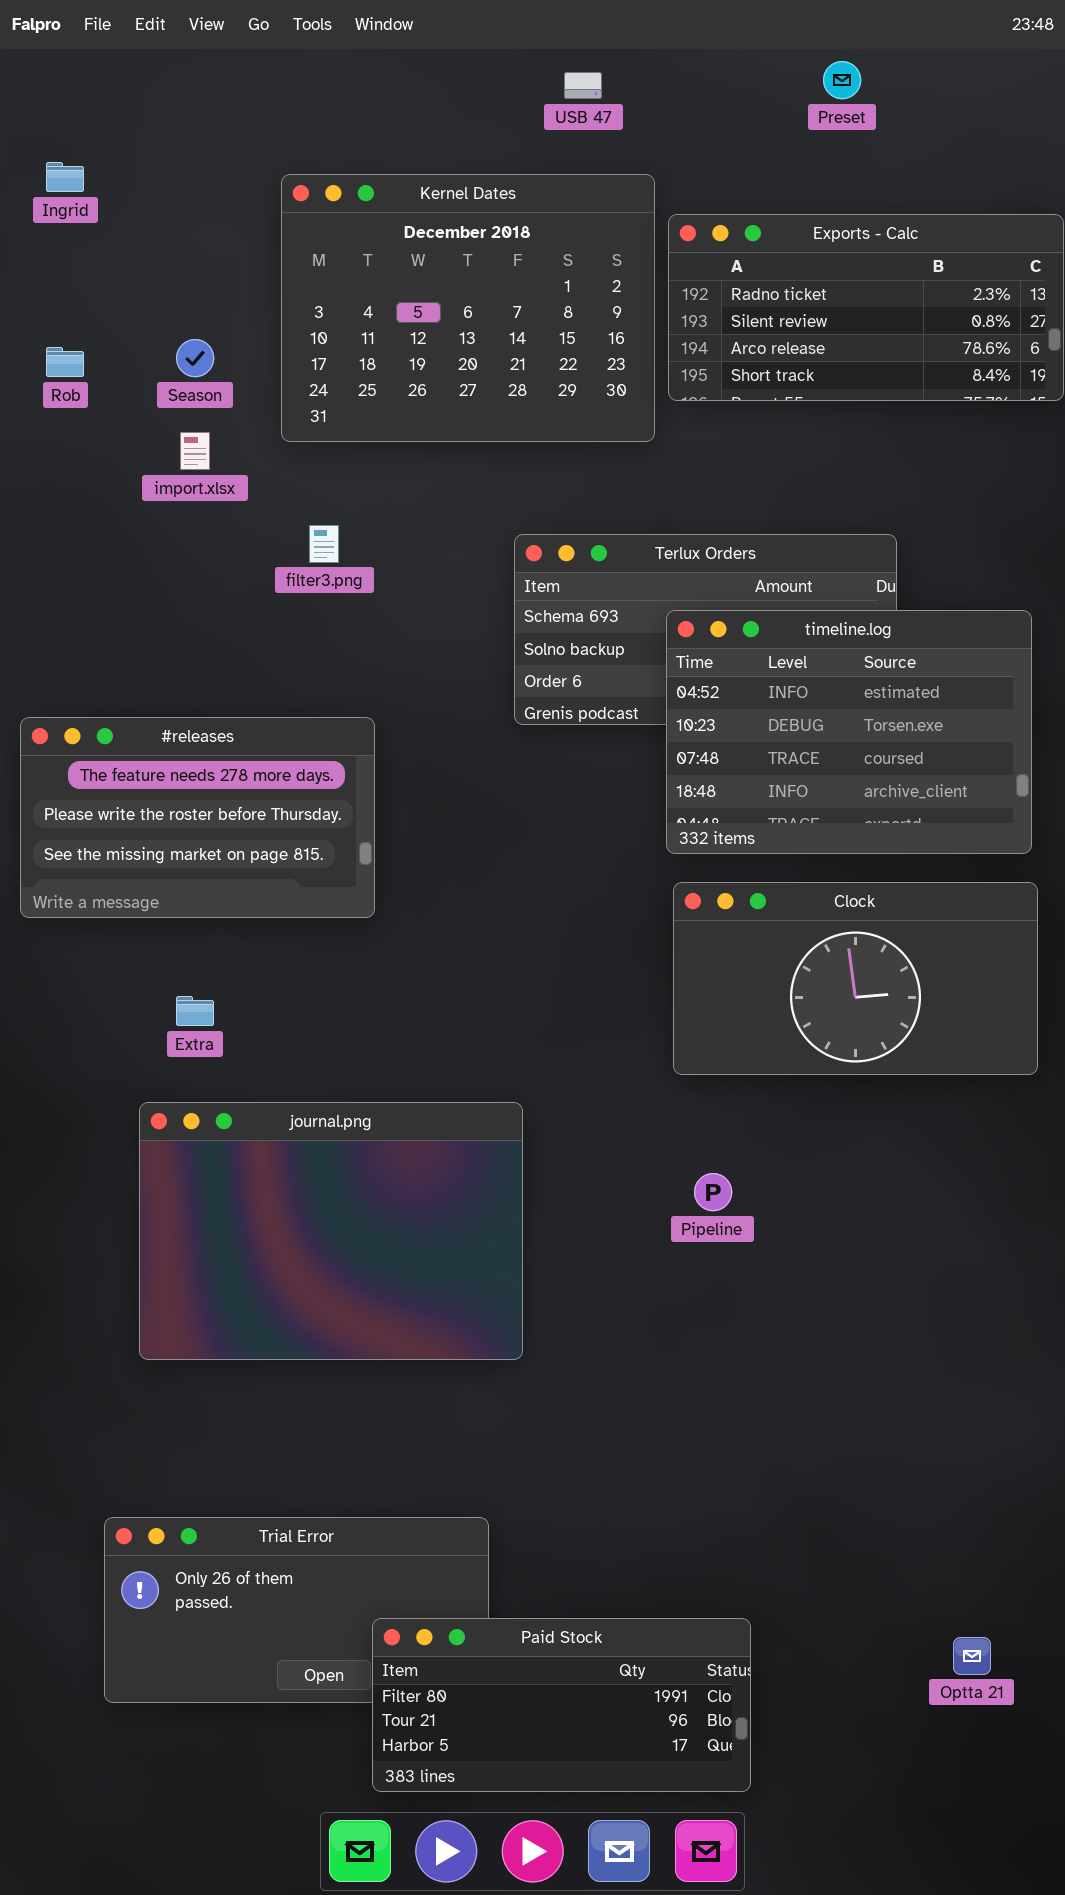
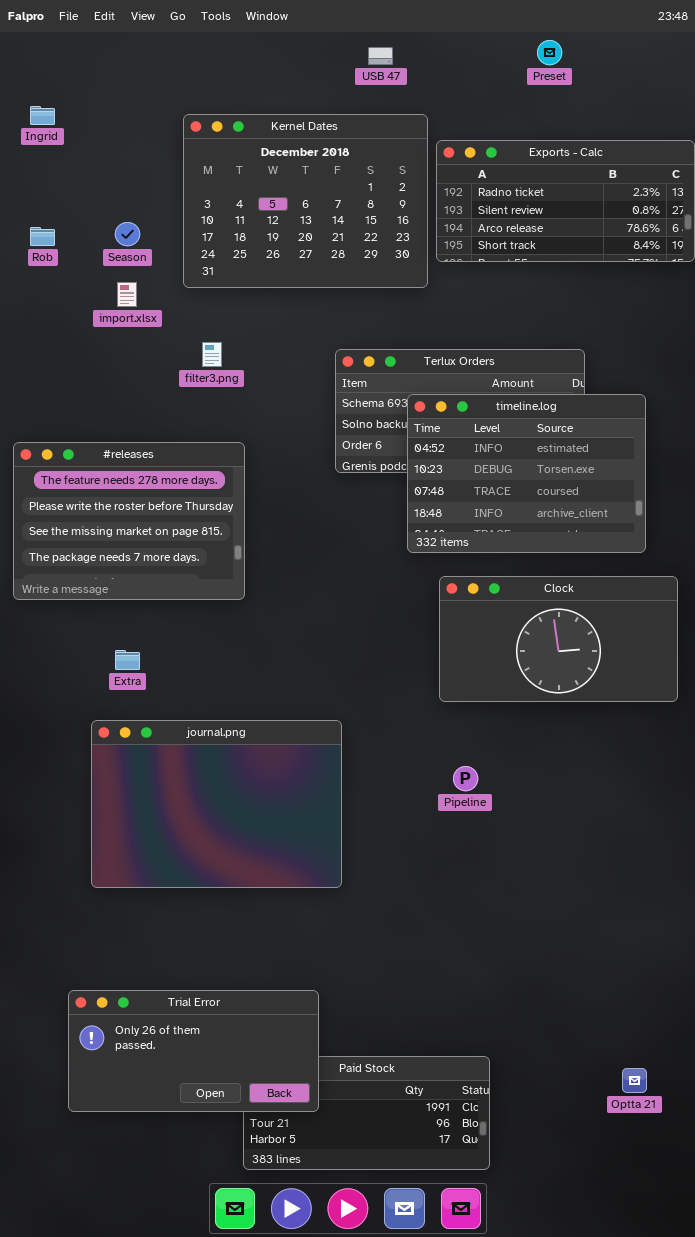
timeline.log: [666,610,1032,854] -> [407,394,646,553], moved
#releases: [20,717,375,918] -> [13,442,245,600], resized
Trial Error: [104,1517,489,1703] -> [68,990,319,1112], raised

